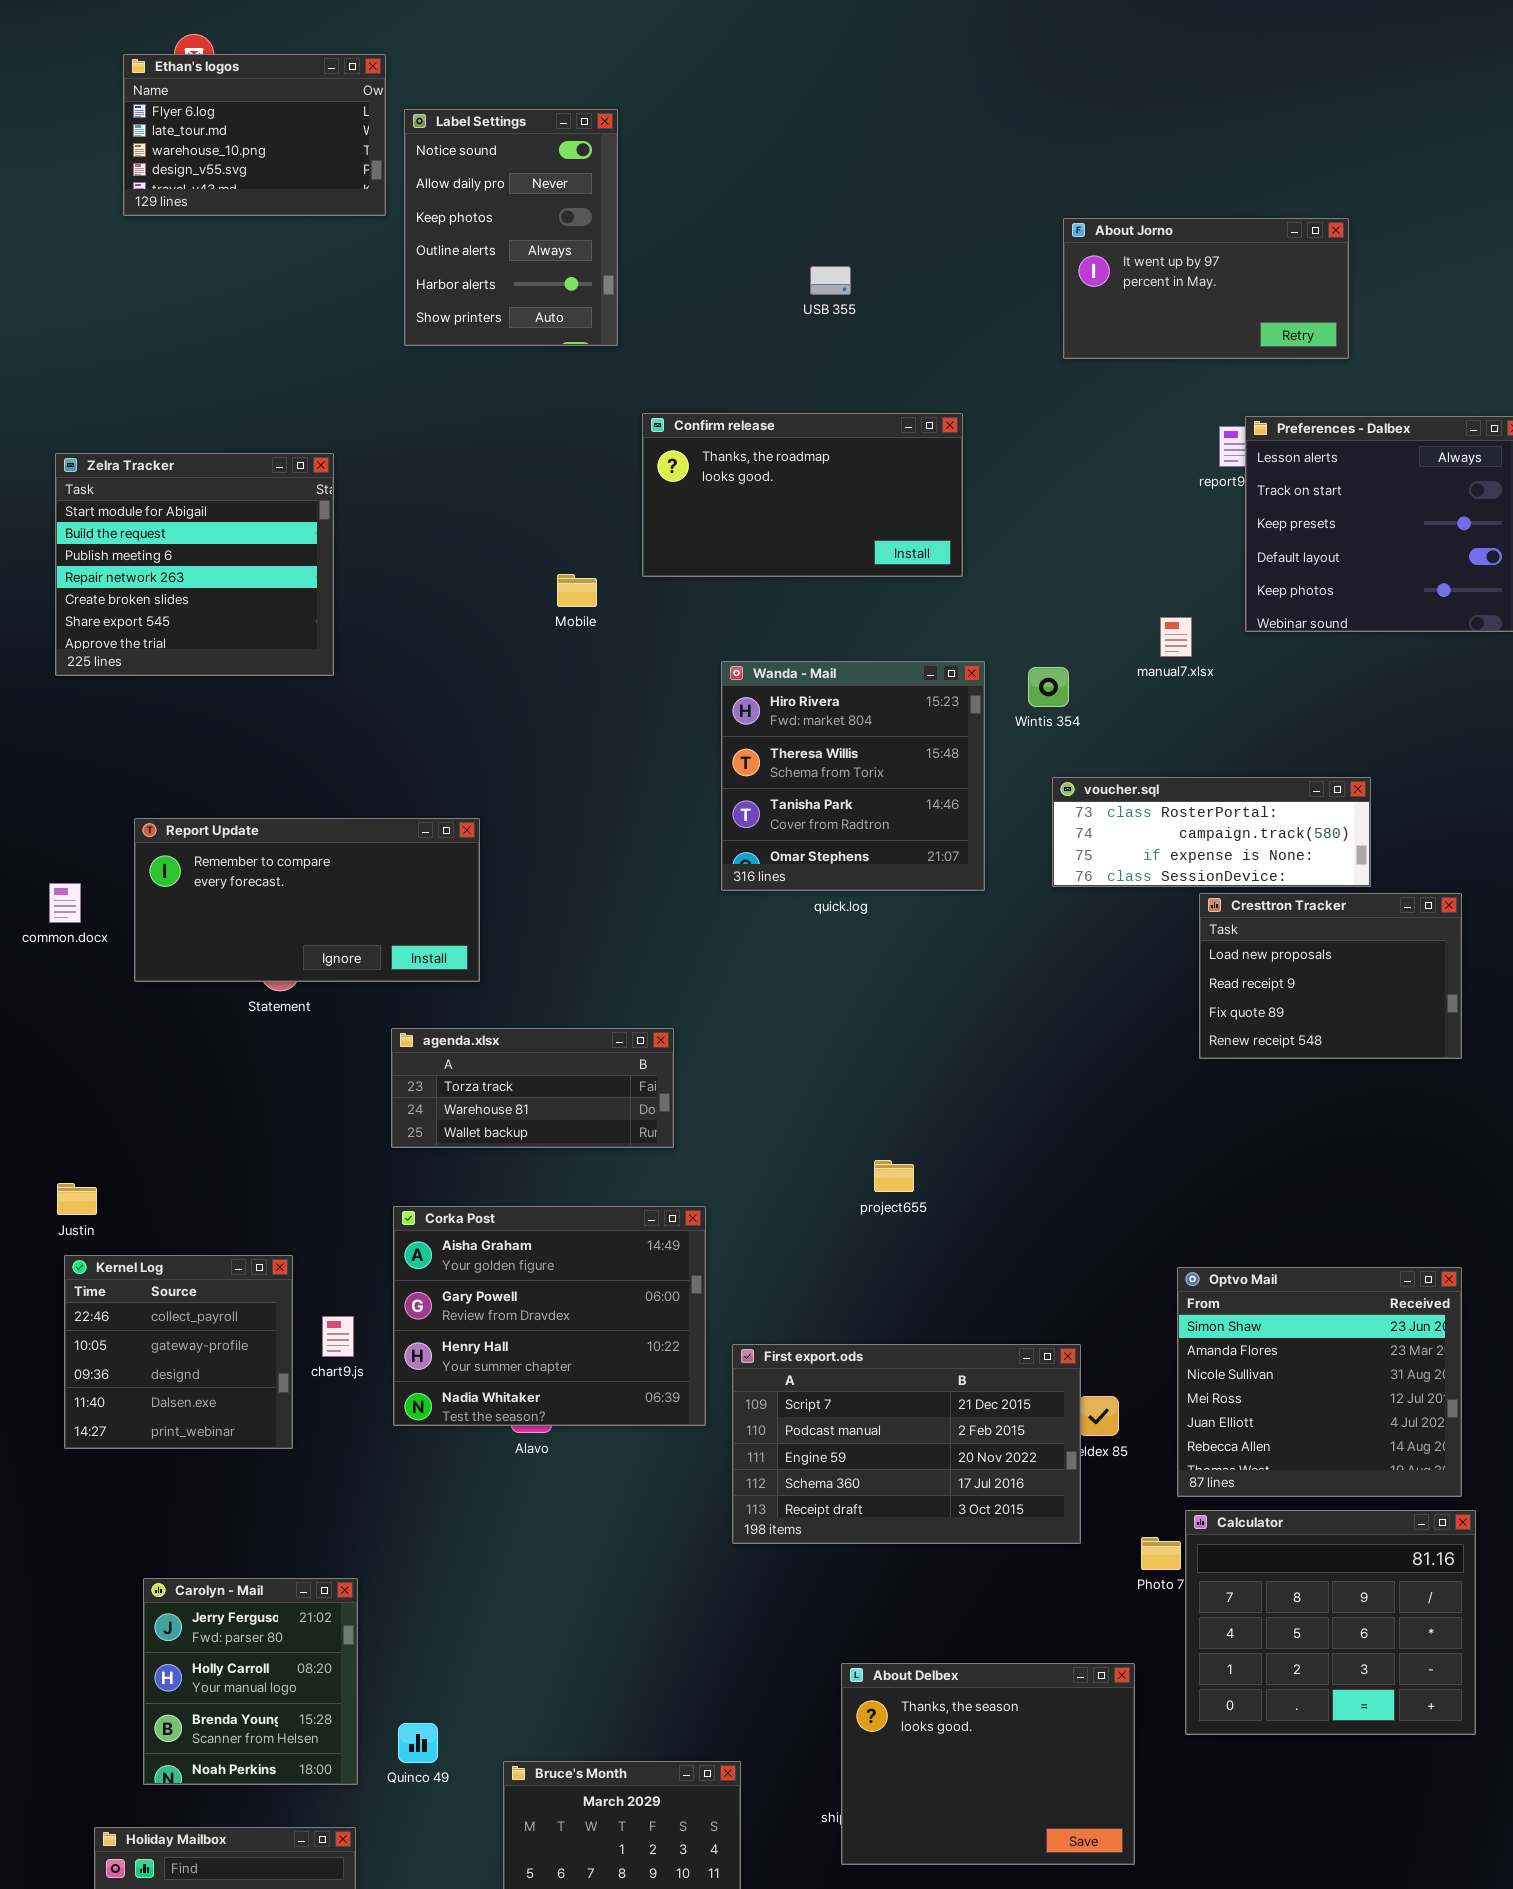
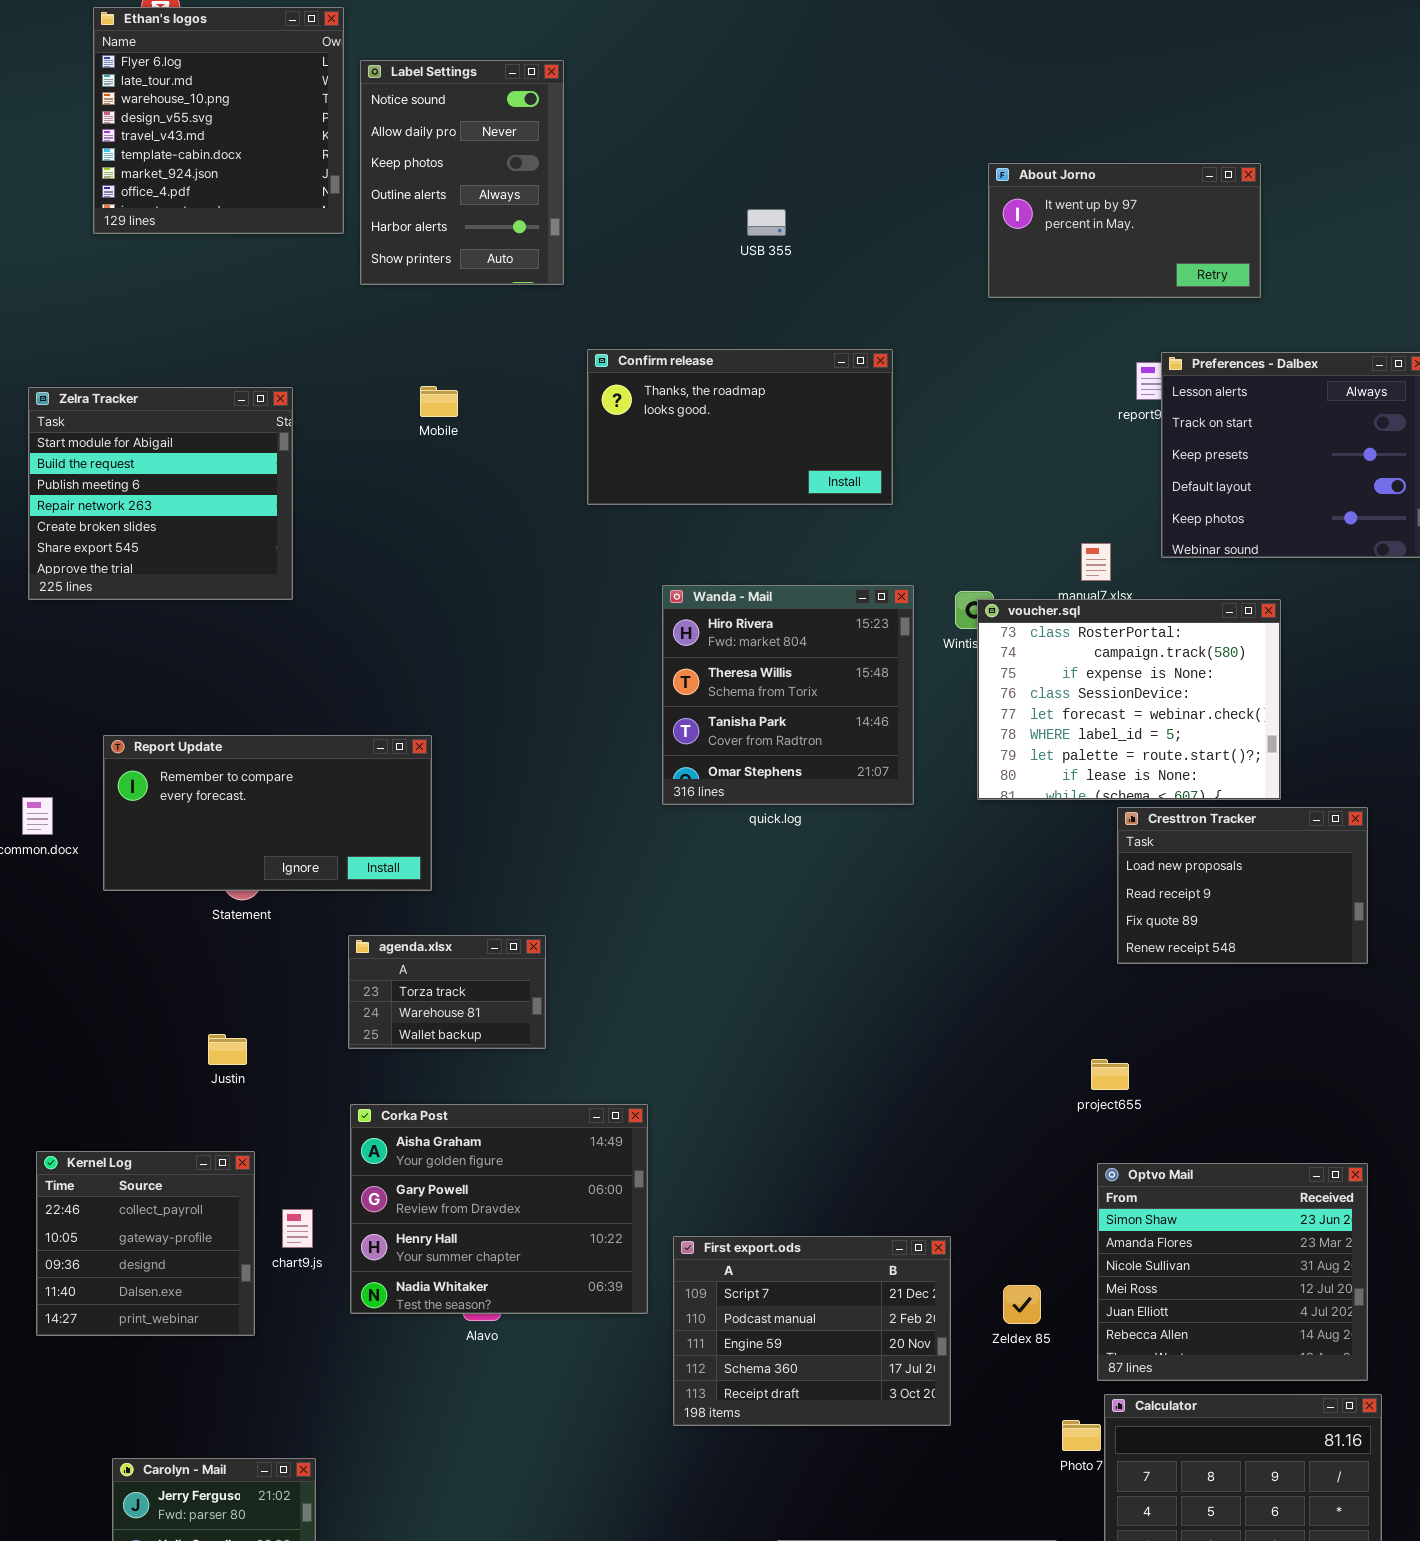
Ethan's logos: [123,54,386,216] -> [93,7,344,234], resized
Mobile: [557,574,597,607] -> [420,386,458,417], moved
voucher.sql: [1052,777,1371,887] -> [977,599,1281,800], resized
agenda.xlsx: [391,1028,674,1148] -> [348,935,546,1049], resized
project655: [874,1160,914,1192] -> [1091,1059,1129,1090], moved
Justin: [57,1183,97,1215] -> [208,1034,247,1065], moved
First export.ods: [732,1344,1081,1544] -> [673,1236,951,1426], resized

